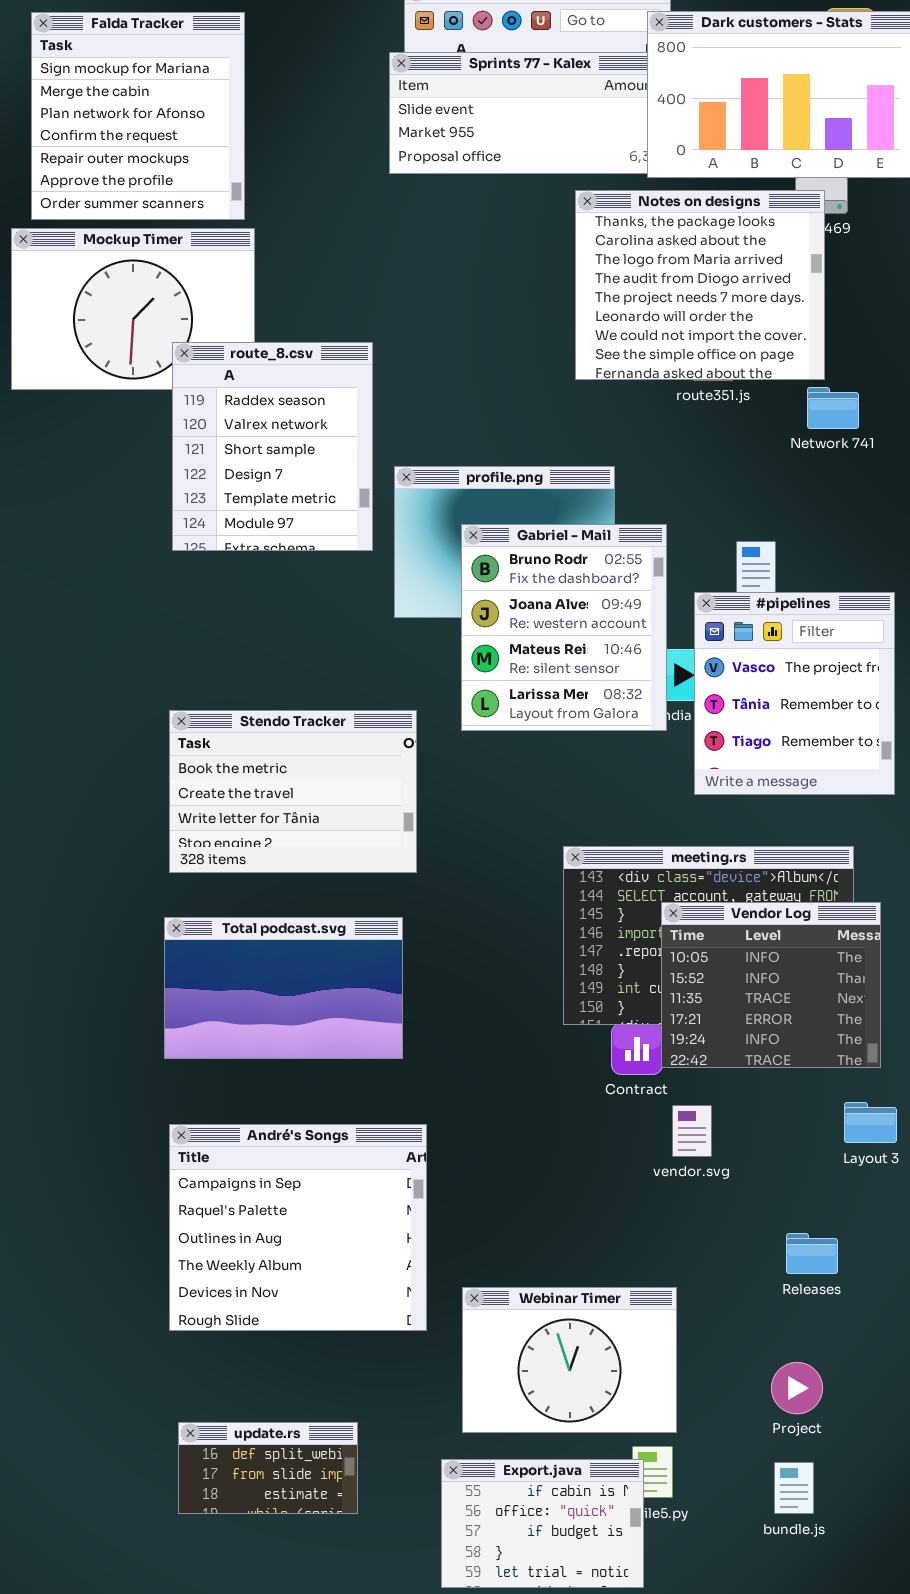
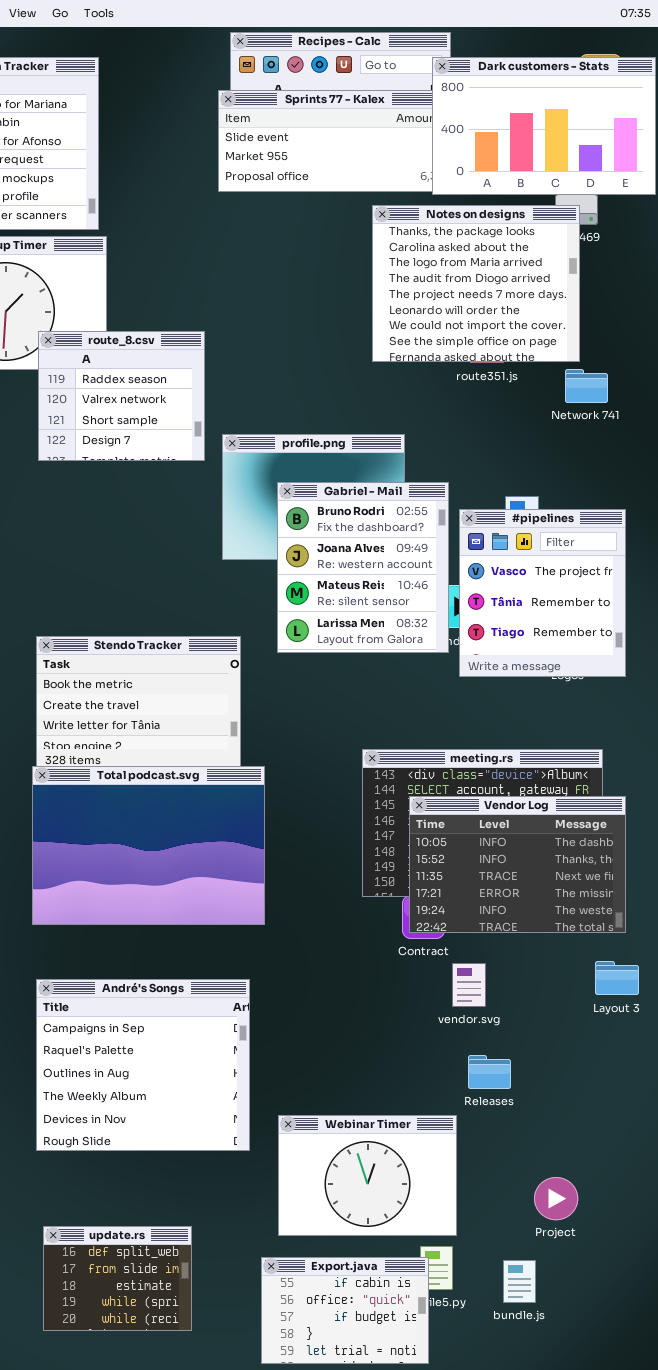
route_8.csv: [172,342,373,551] -> [38,331,205,461], resized
#pipelines: [694,592,895,795] -> [459,509,626,677], moved
Vendor Log: [661,902,881,1068] -> [409,796,626,933], resized
Total podcast.svg: [164,917,403,1059] -> [32,766,265,925], resized
Releases: [786,1233,838,1274] -> [468,1055,511,1089], moved
update.rs: [178,1422,358,1514] -> [43,1226,192,1331], resized
bundle.js: [774,1462,814,1514] -> [503,1260,536,1303], moved

